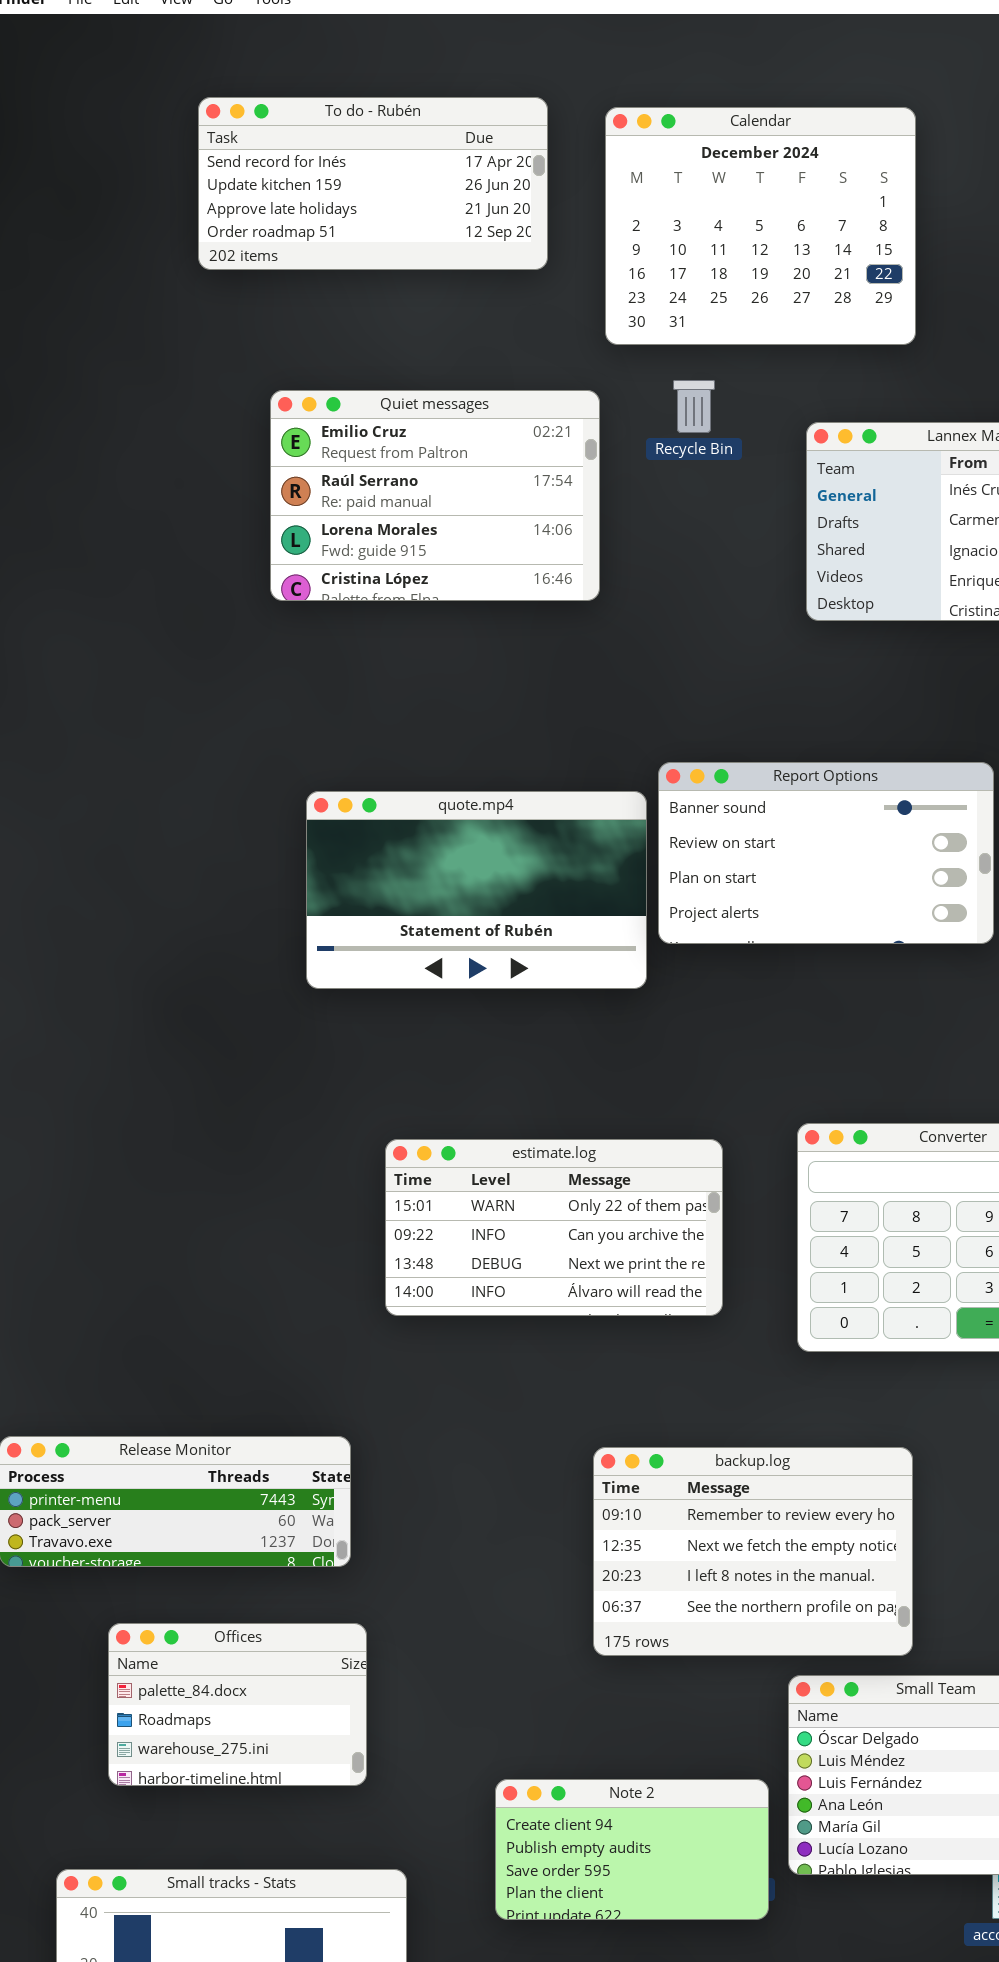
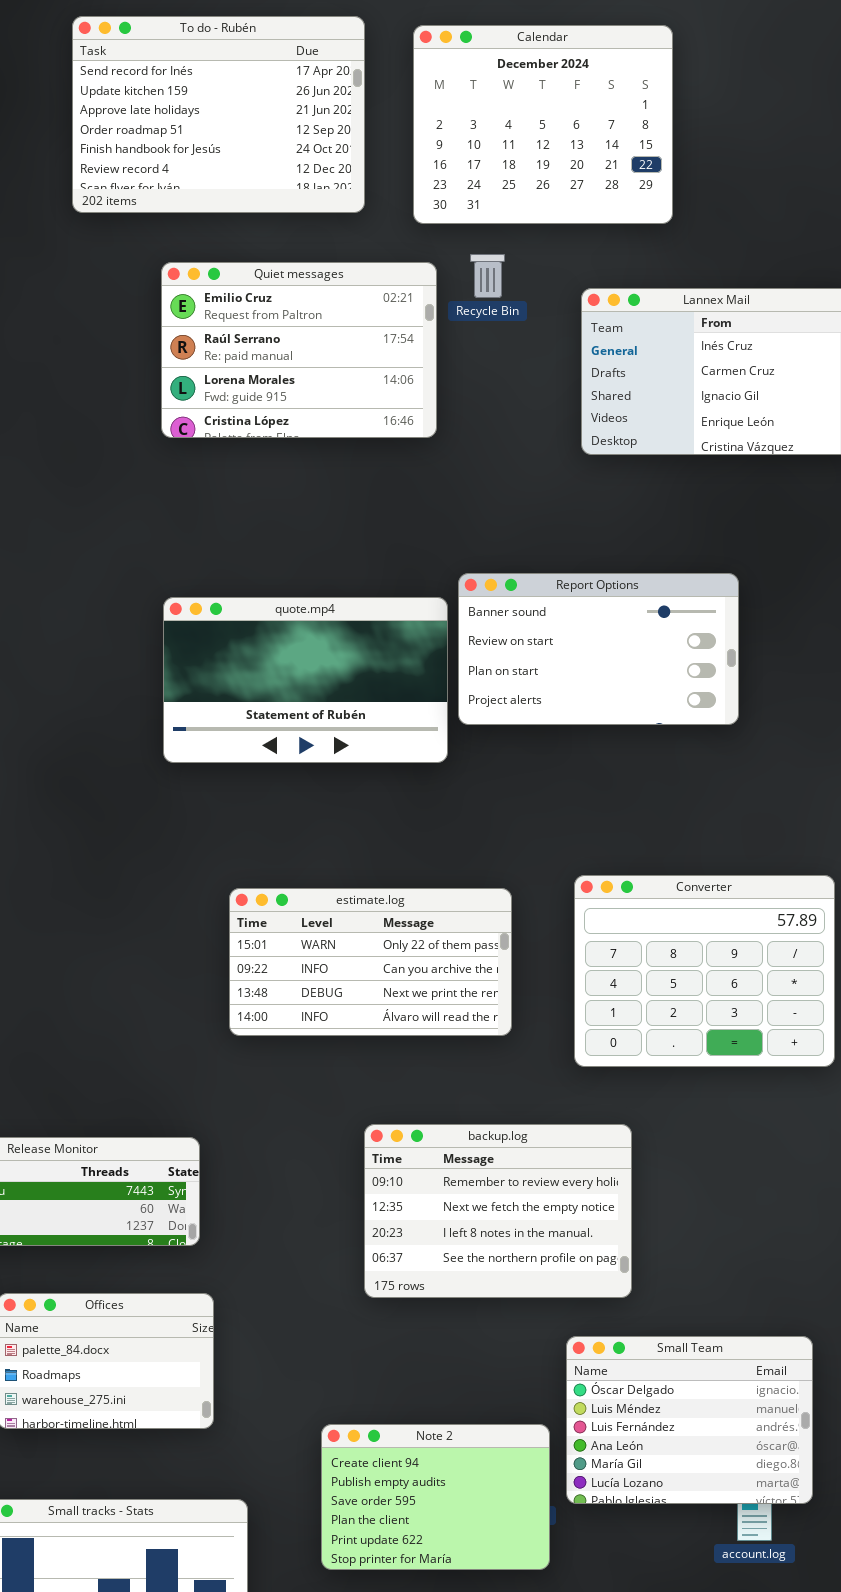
To do - Rubén: [198,97,548,270] -> [72,16,365,213], resized
Quiet messages: [270,390,600,601] -> [161,262,437,438], moved
backup.log: [593,1447,913,1656] -> [364,1124,632,1298], moved
Note 2: [495,1779,769,1920] -> [321,1424,550,1570], resized

